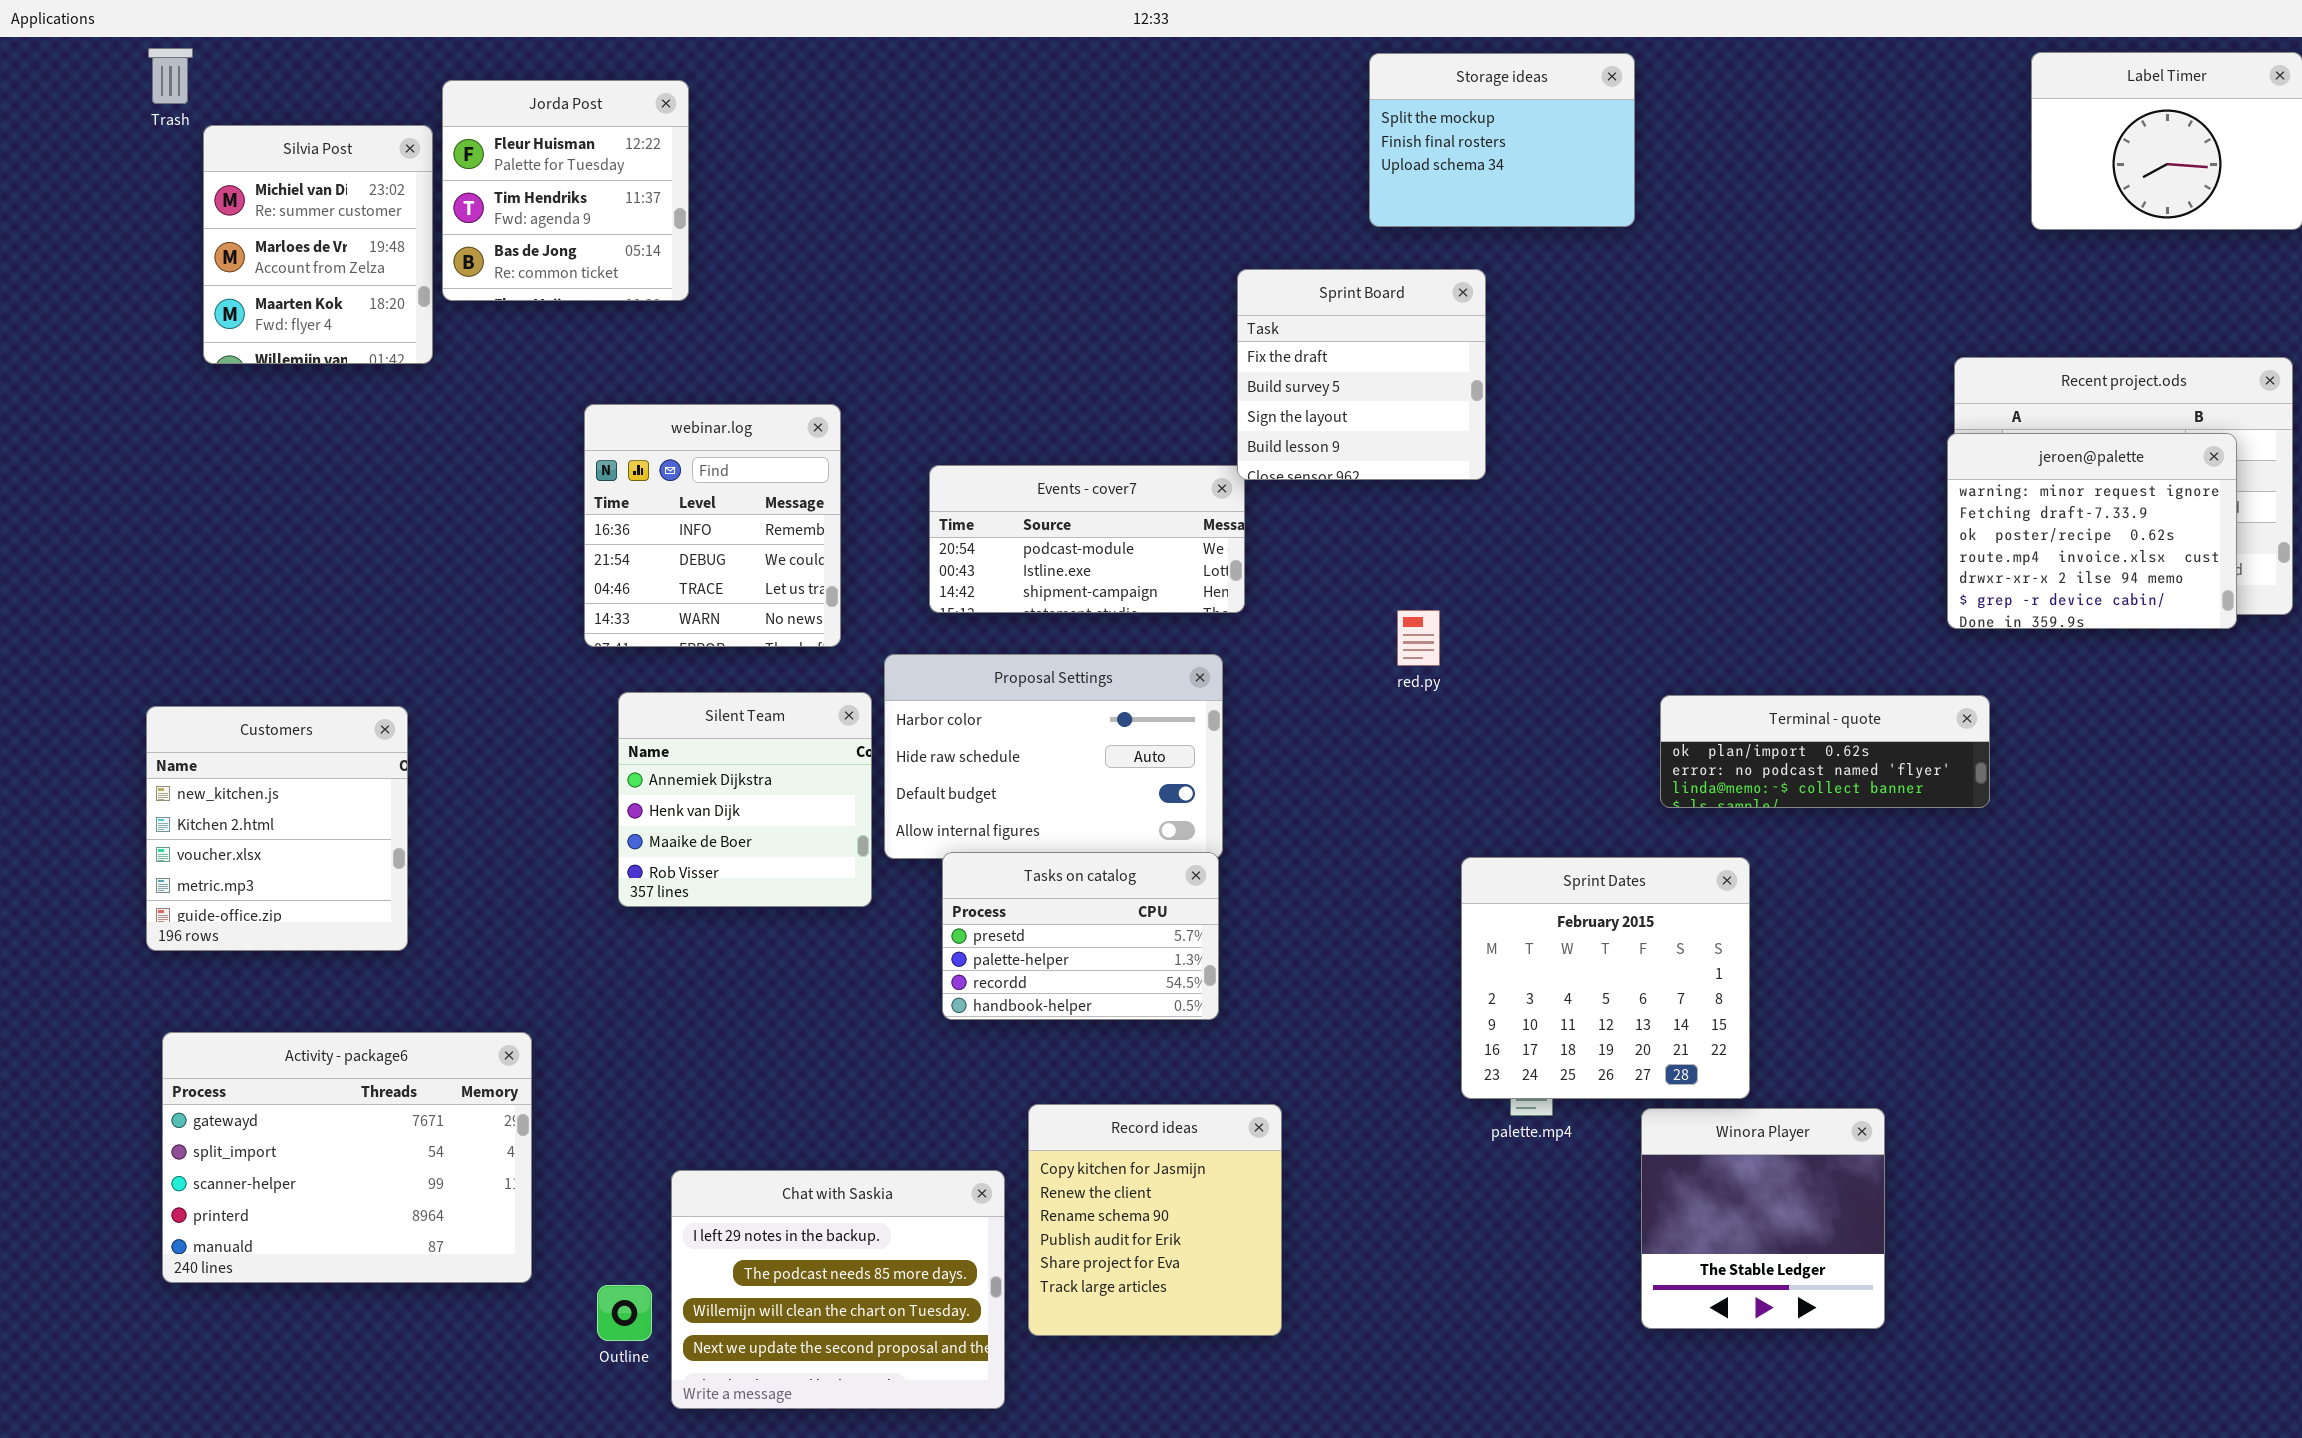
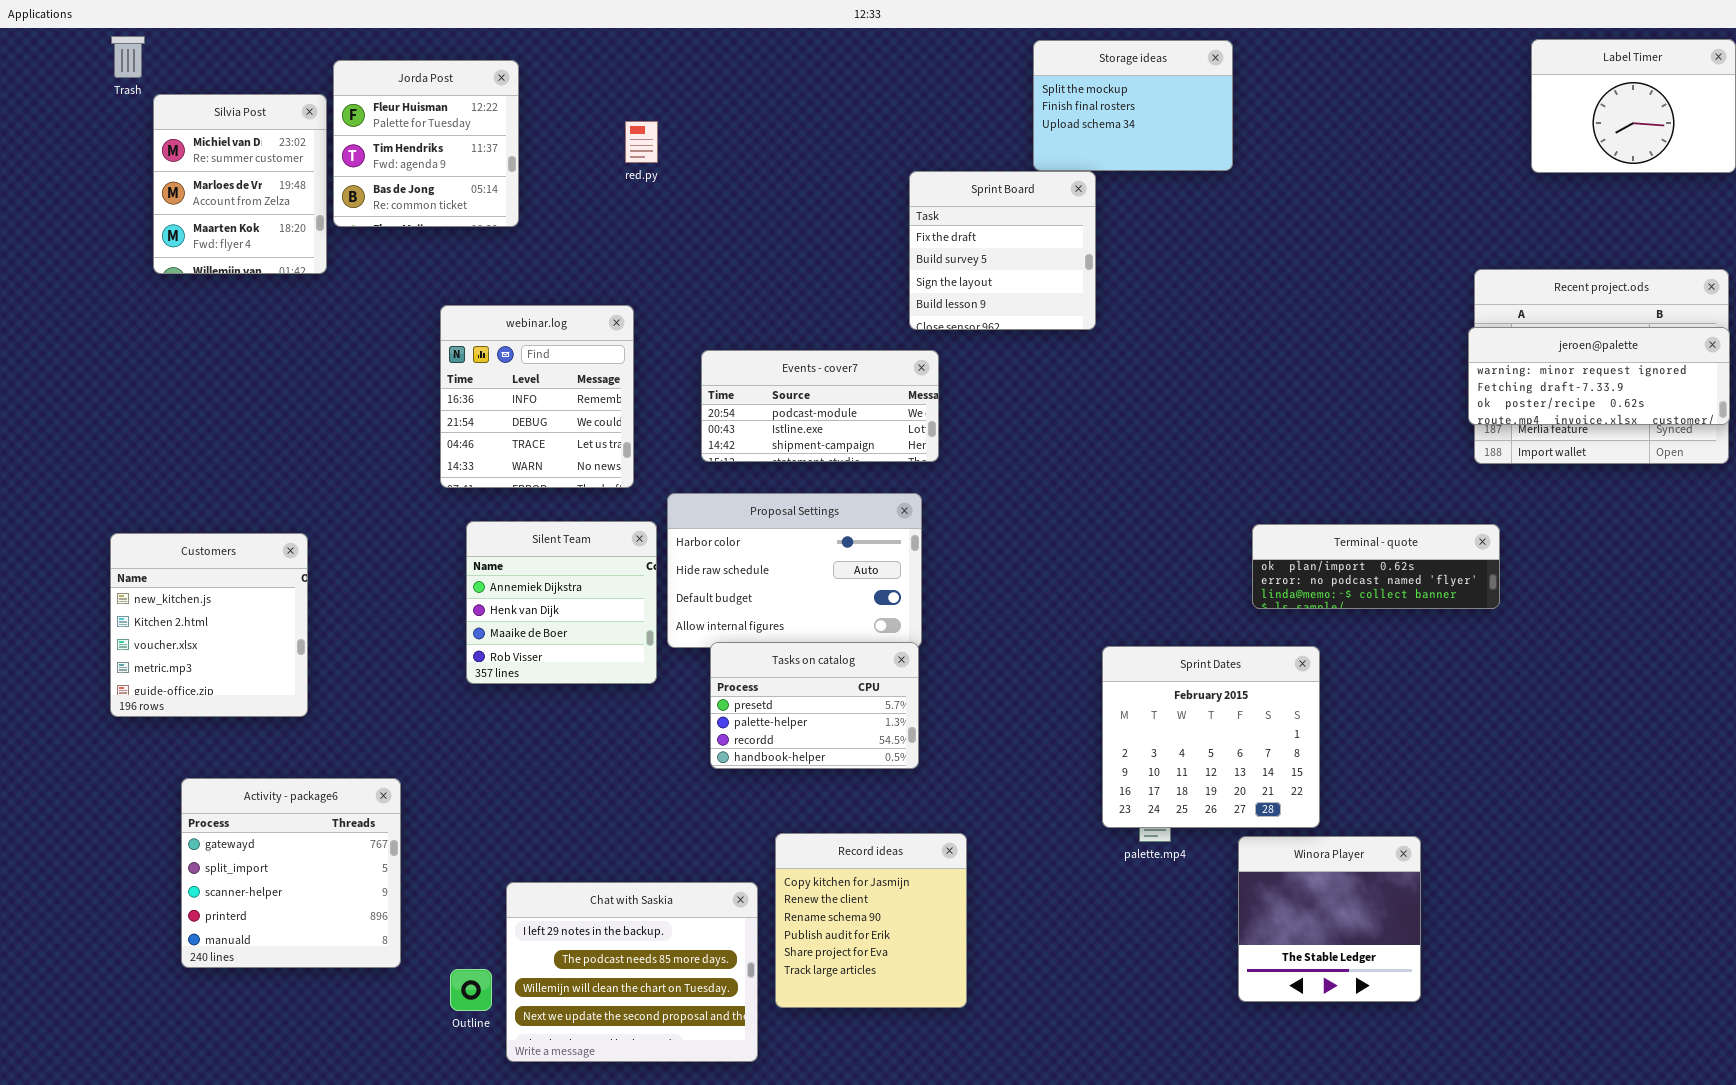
Sprint Board: [1237,269,1486,480] -> [909,171,1096,330], moved
jeroen@palette: [1947,433,2237,629] -> [1468,327,1730,425], resized
red.py: [1397,610,1440,666] -> [625,121,658,163], moved
Activity - package6: [162,1032,532,1283] -> [181,778,401,968], resized

